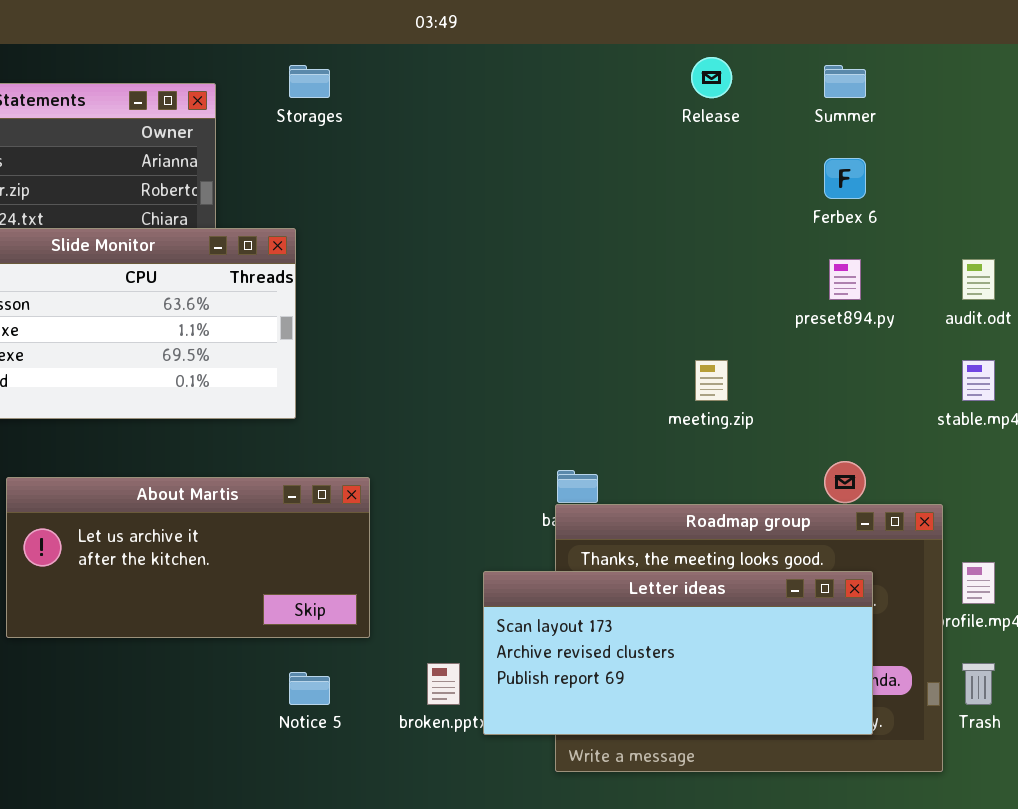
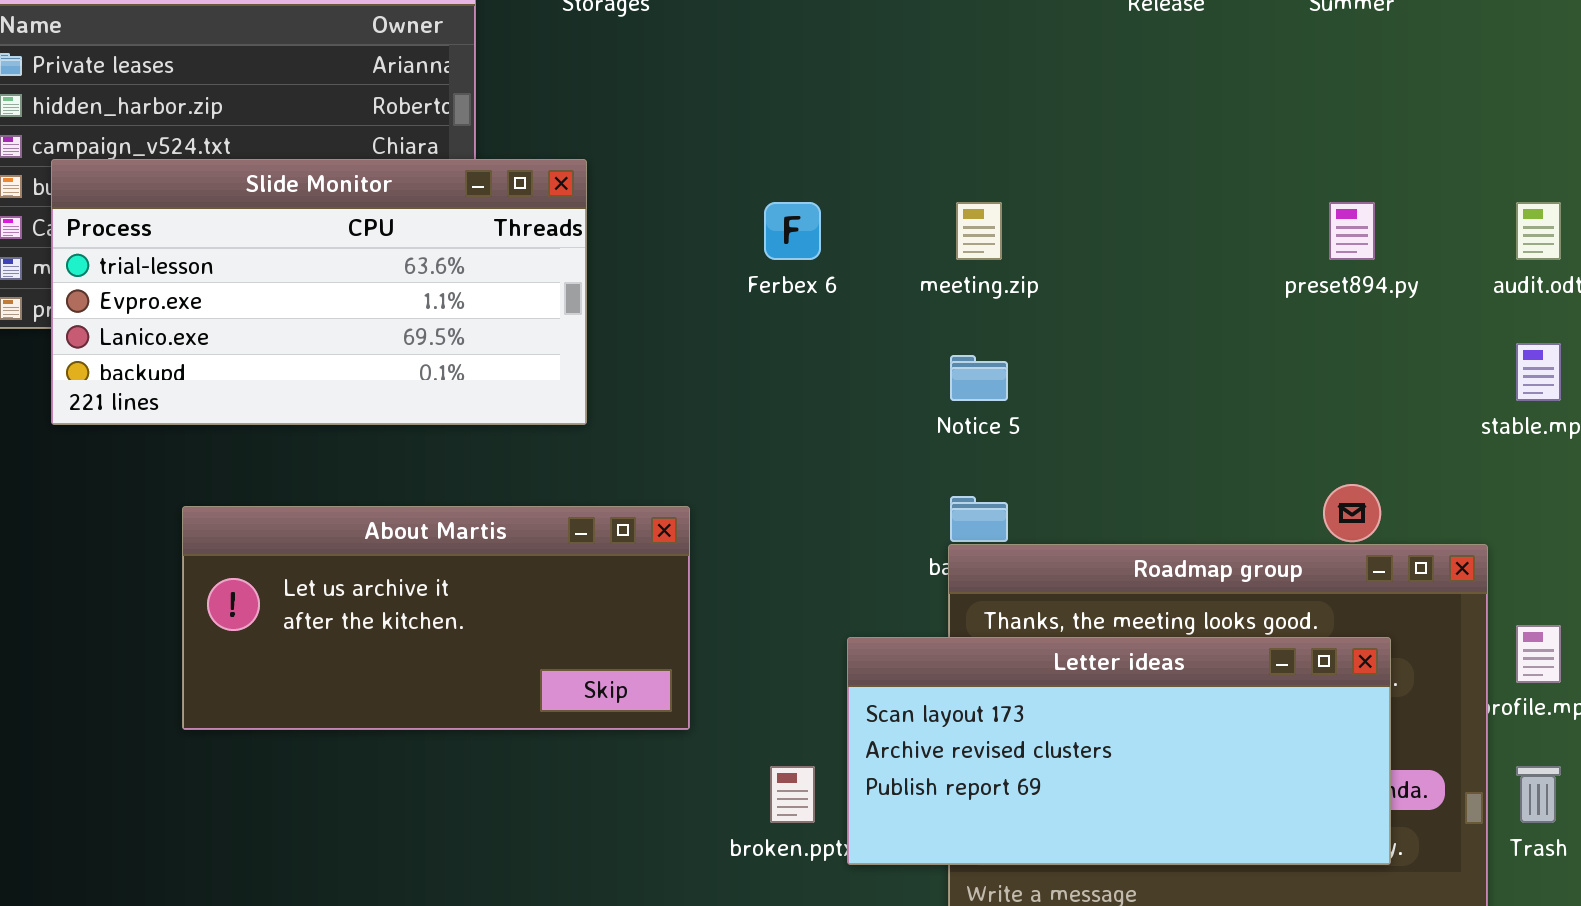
Ferbex 6: [824,158,866,199] -> [764,202,821,260], moved
meeting.zip: [695,360,728,401] -> [956,202,1002,260], moved
Notice 5: [289,672,330,705] -> [950,355,1008,401], moved

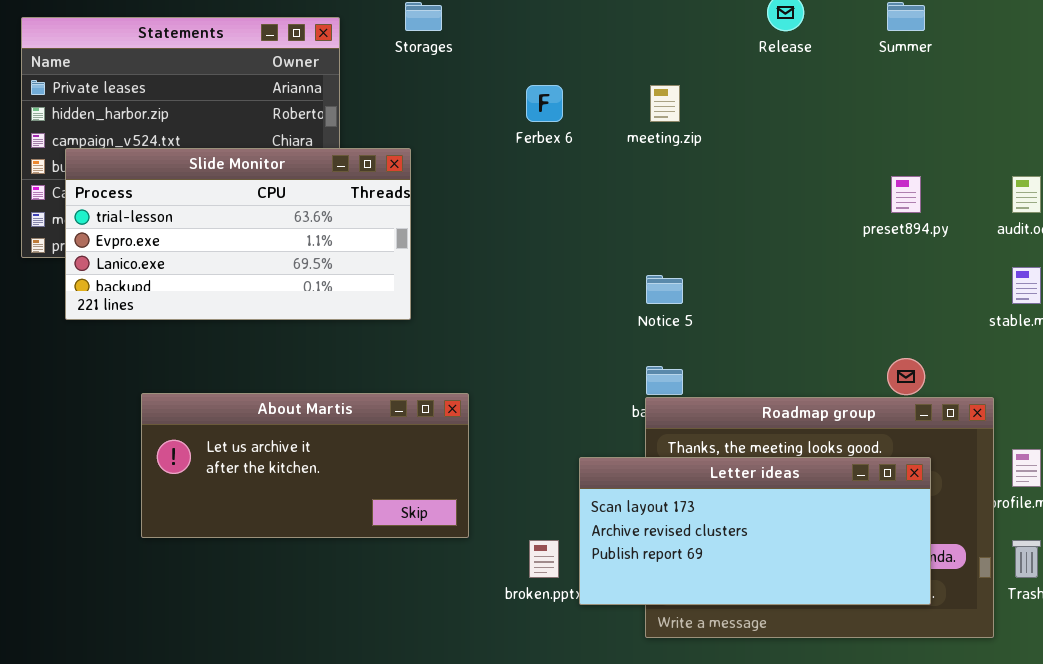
Ferbex 6: [764,202,821,260] -> [526,85,563,122], moved
meeting.zip: [956,202,1002,260] -> [650,85,680,122], moved
About Martis: [182,506,690,730] -> [141,393,469,538], moved

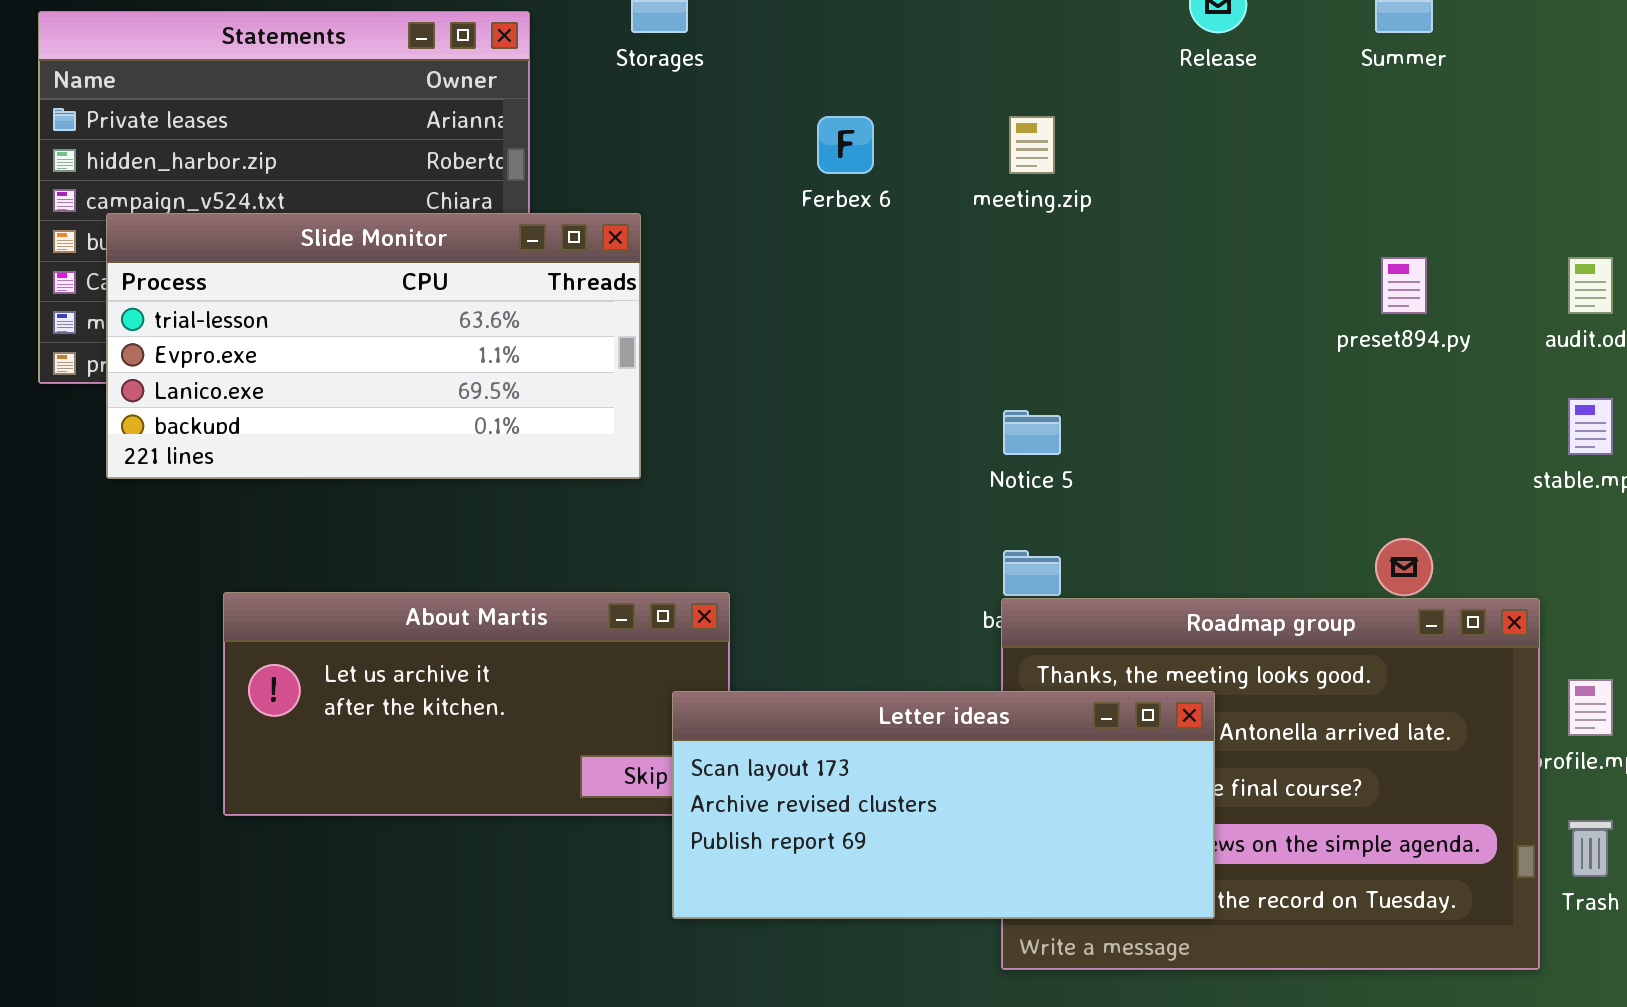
Letter ideas: [579,457,931,605] -> [672,691,1215,919], moved

